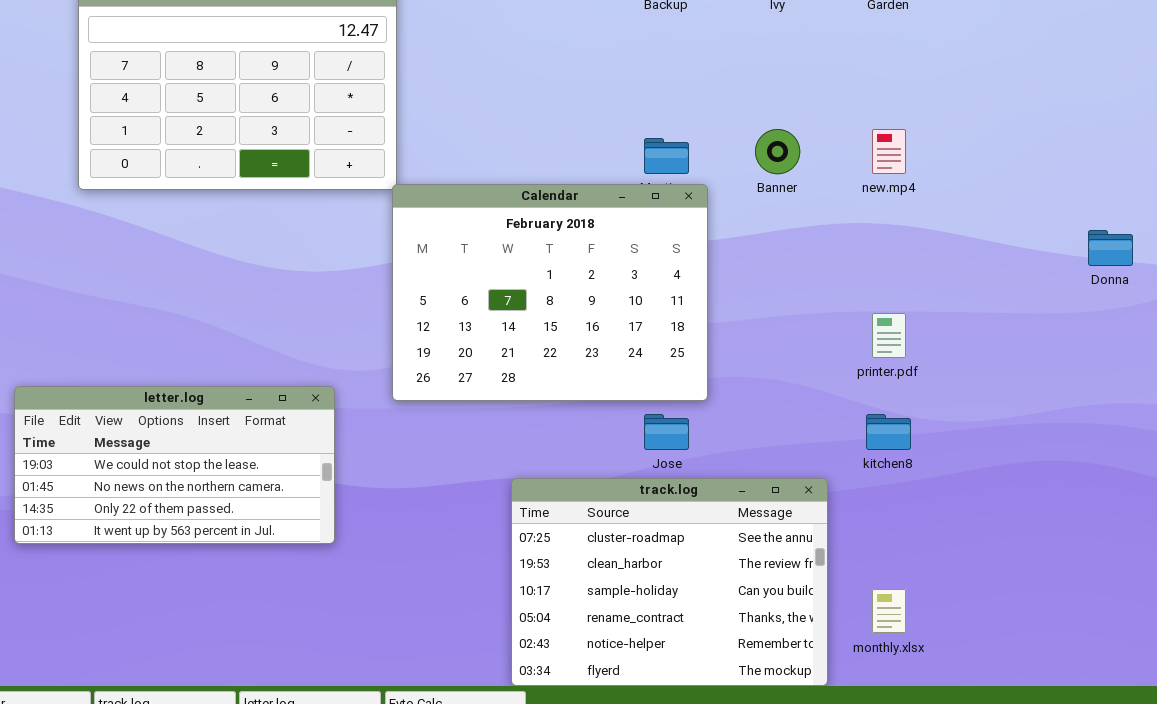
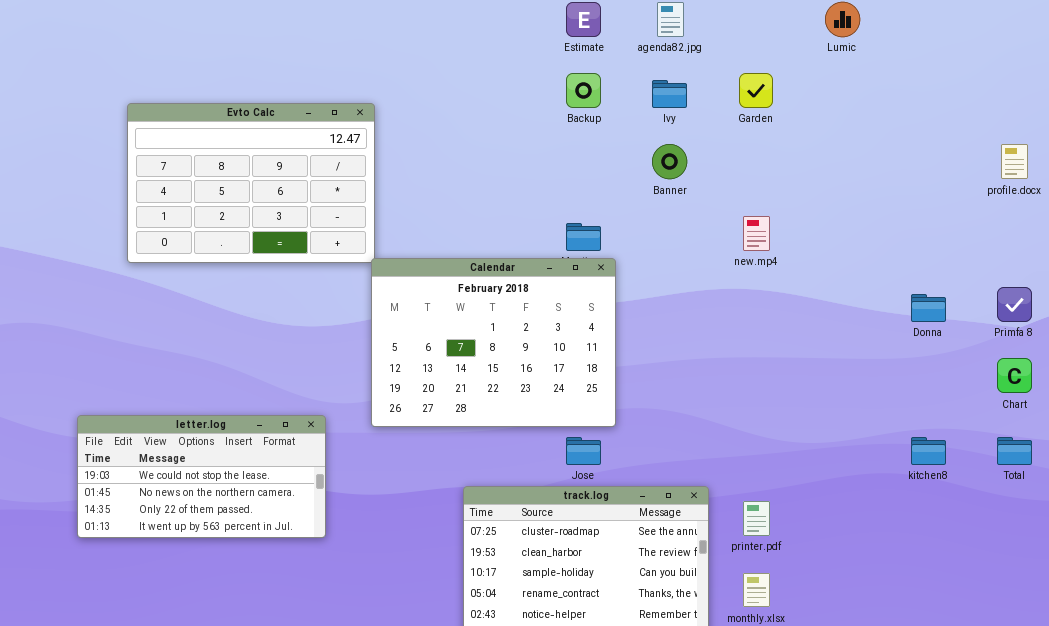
Banner: [755,129,800,174] -> [652,144,687,179], moved
printer.pdf: [872,313,906,358] -> [743,501,770,536], moved
kitchen8: [866,414,911,450] -> [911,437,946,465], moved

